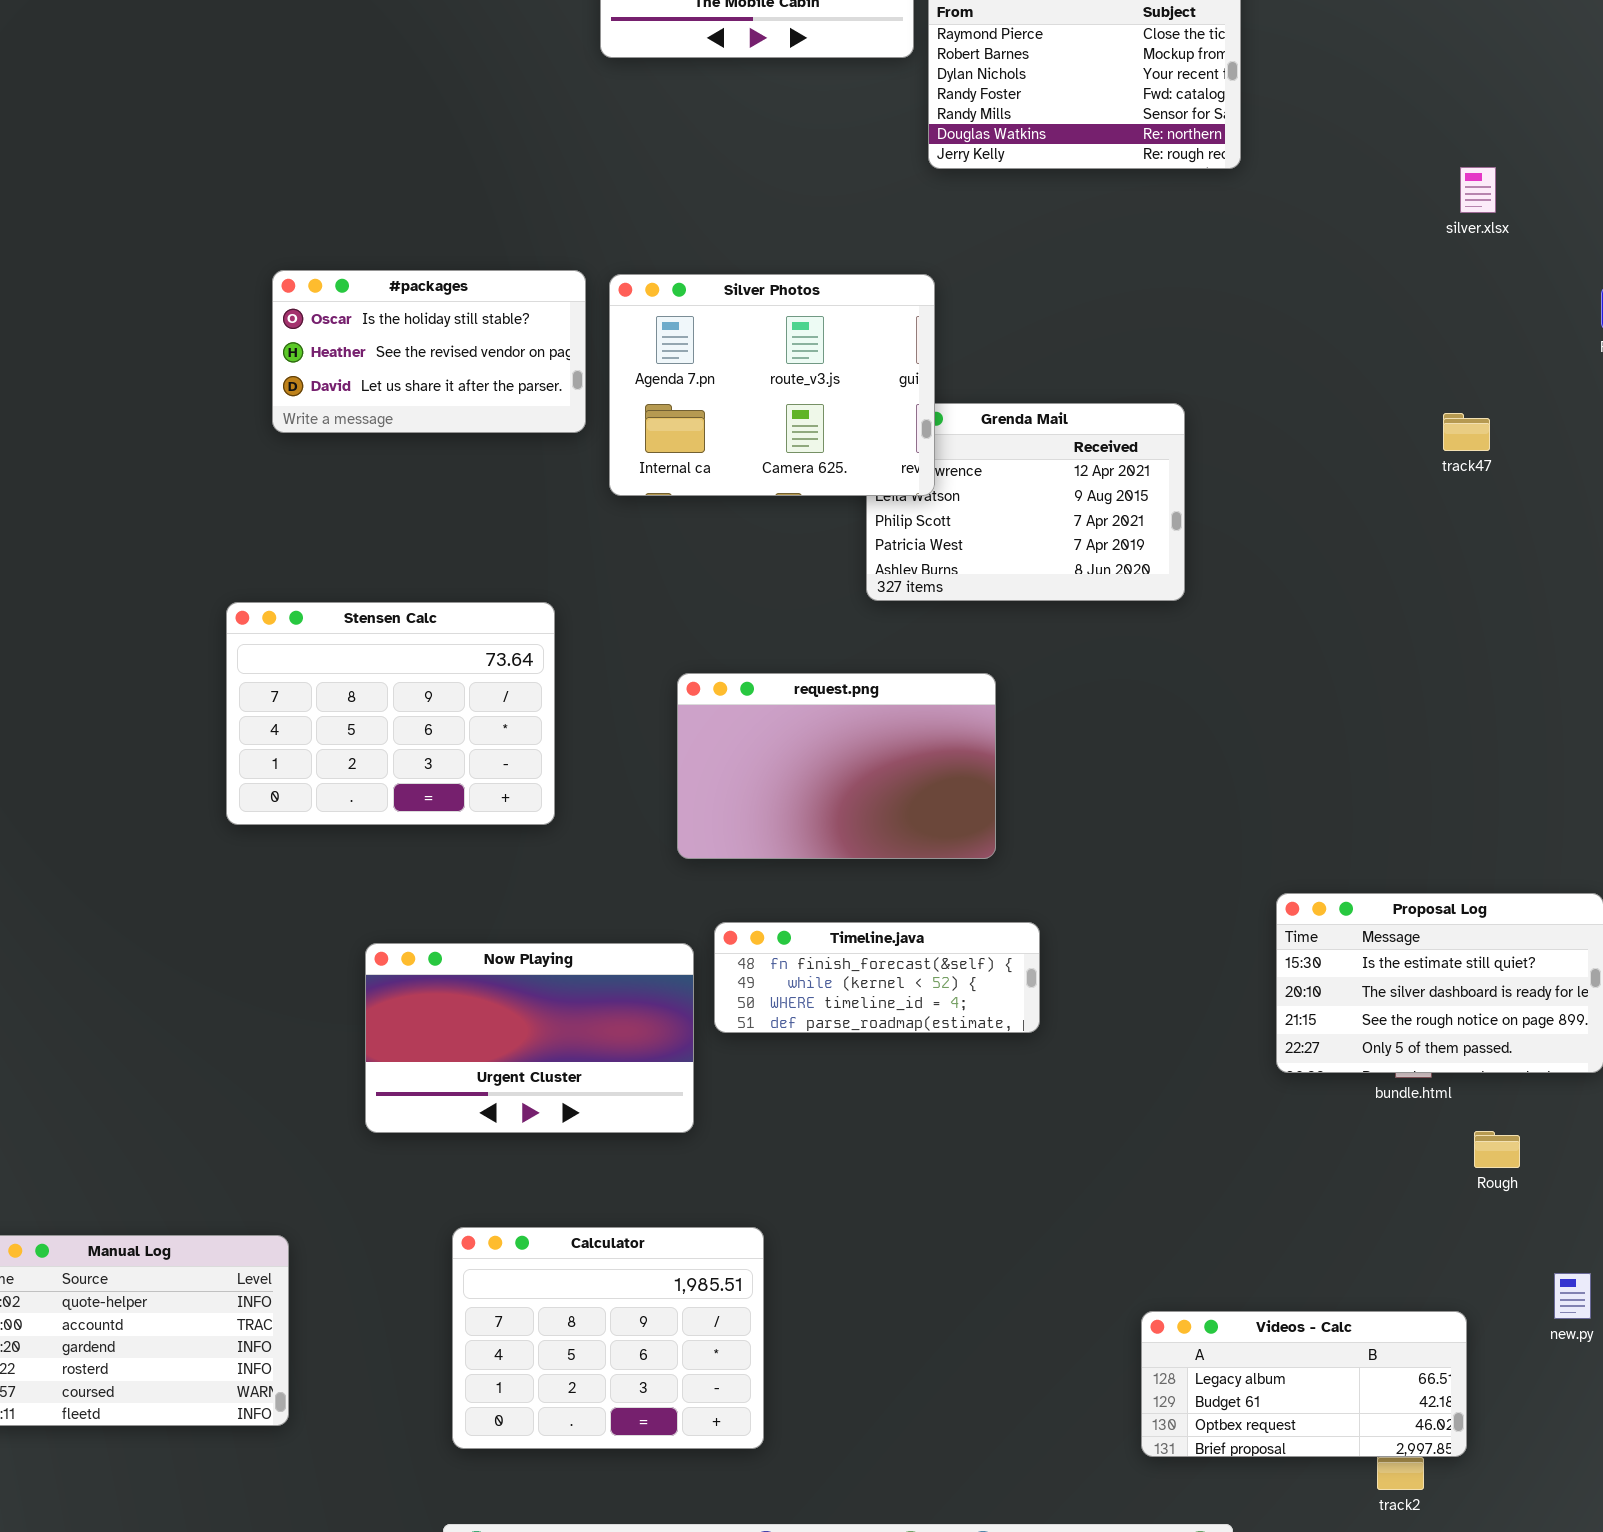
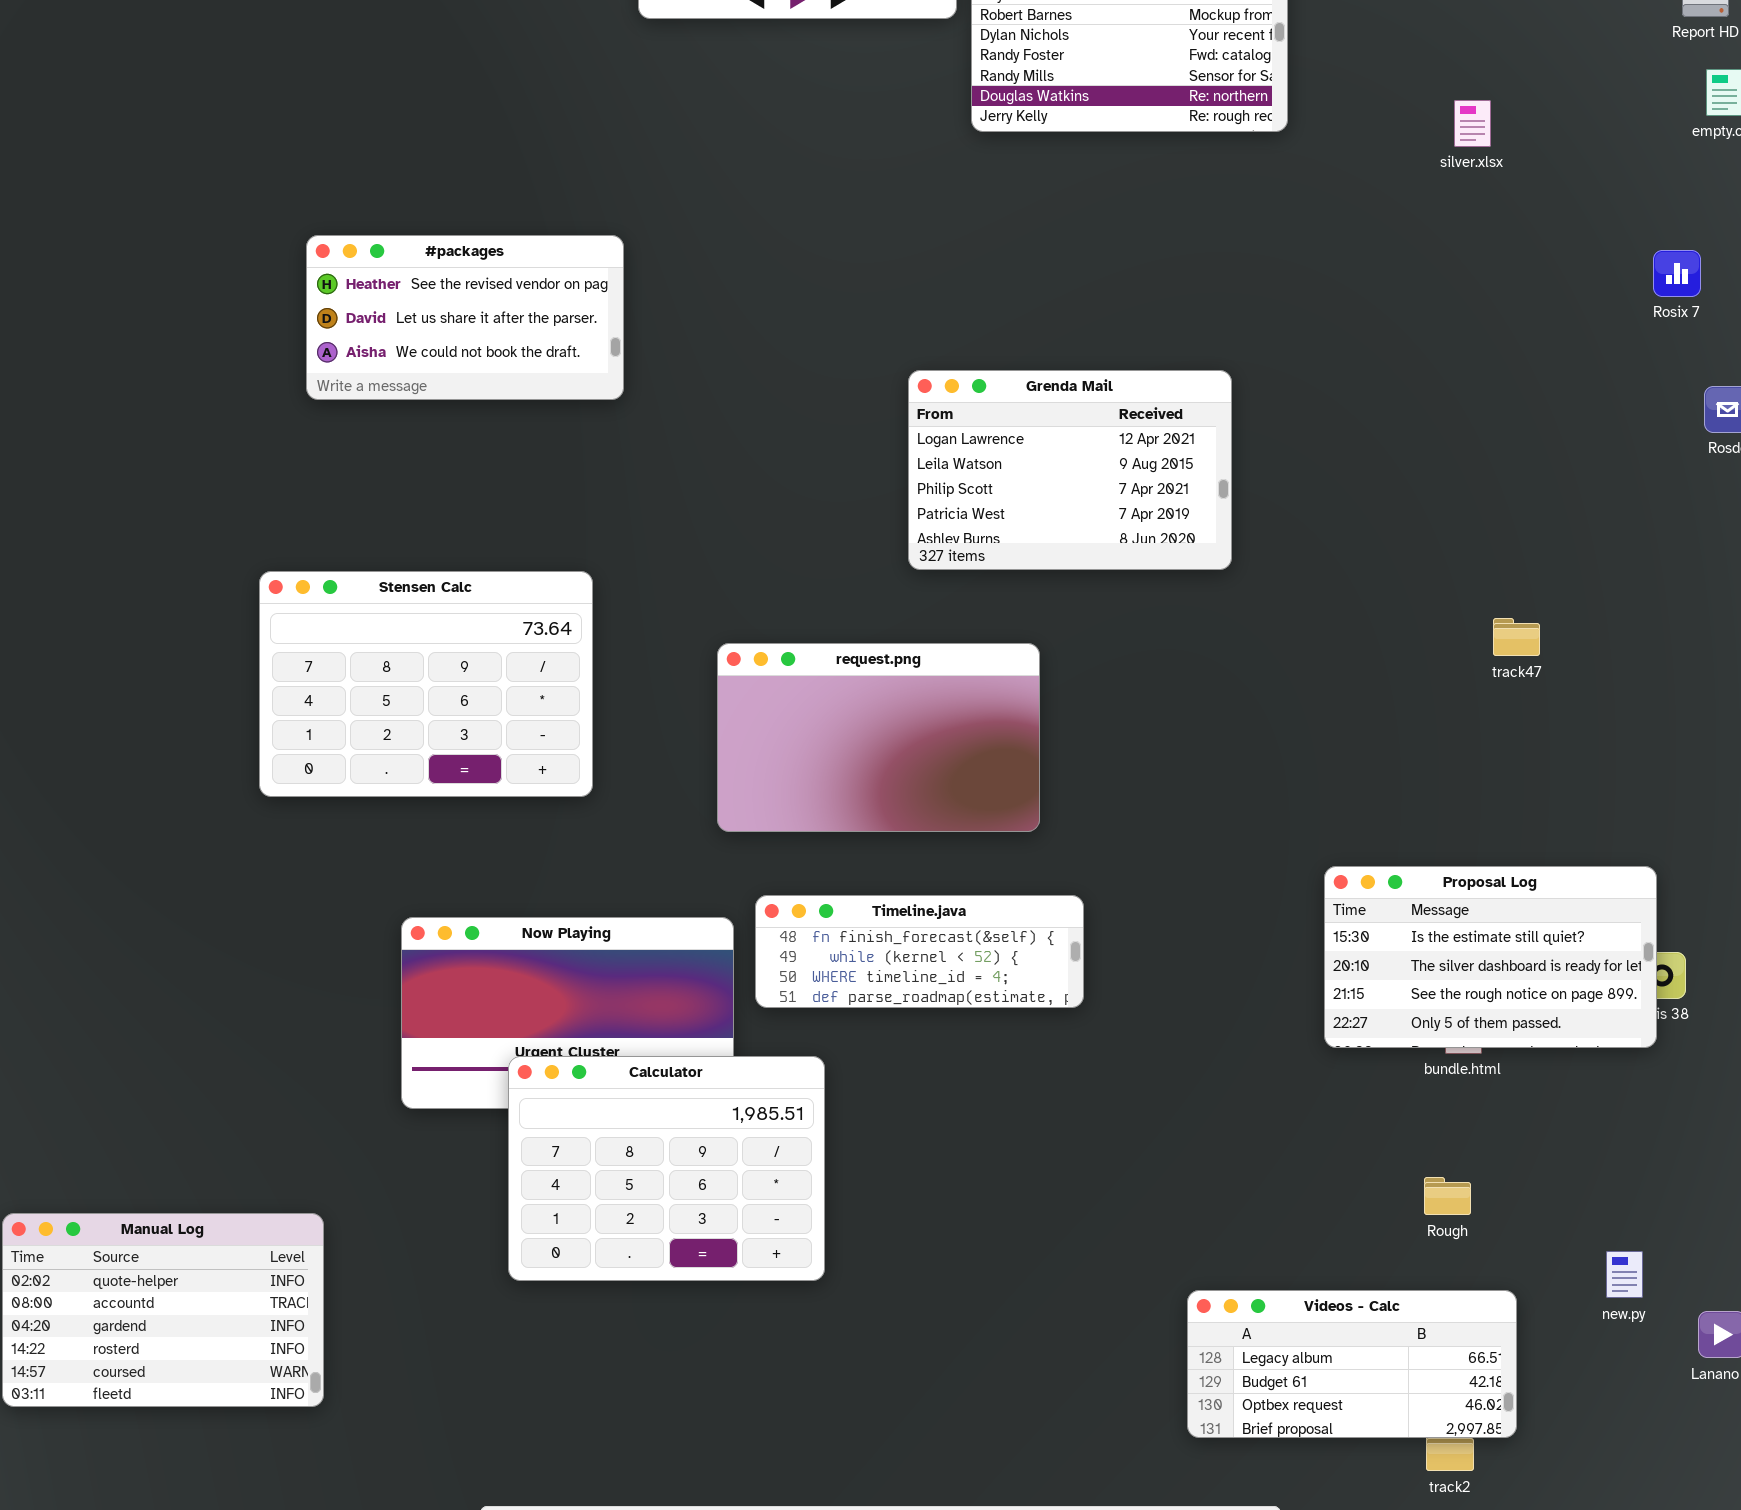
silver.xlsx: [1460,167,1496,213] -> [1454,100,1491,147], moved
#packages: [272,270,586,433] -> [306,235,624,400], scrolled down 1 row
Silver Photos: [609,274,935,496] -> none, closed
track47: [1443,413,1490,451] -> [1493,618,1540,656], moved
Rough: [1474,1131,1520,1168] -> [1424,1177,1471,1215], moved
Calculator: [452,1227,764,1449] -> [508,1056,825,1281], moved

